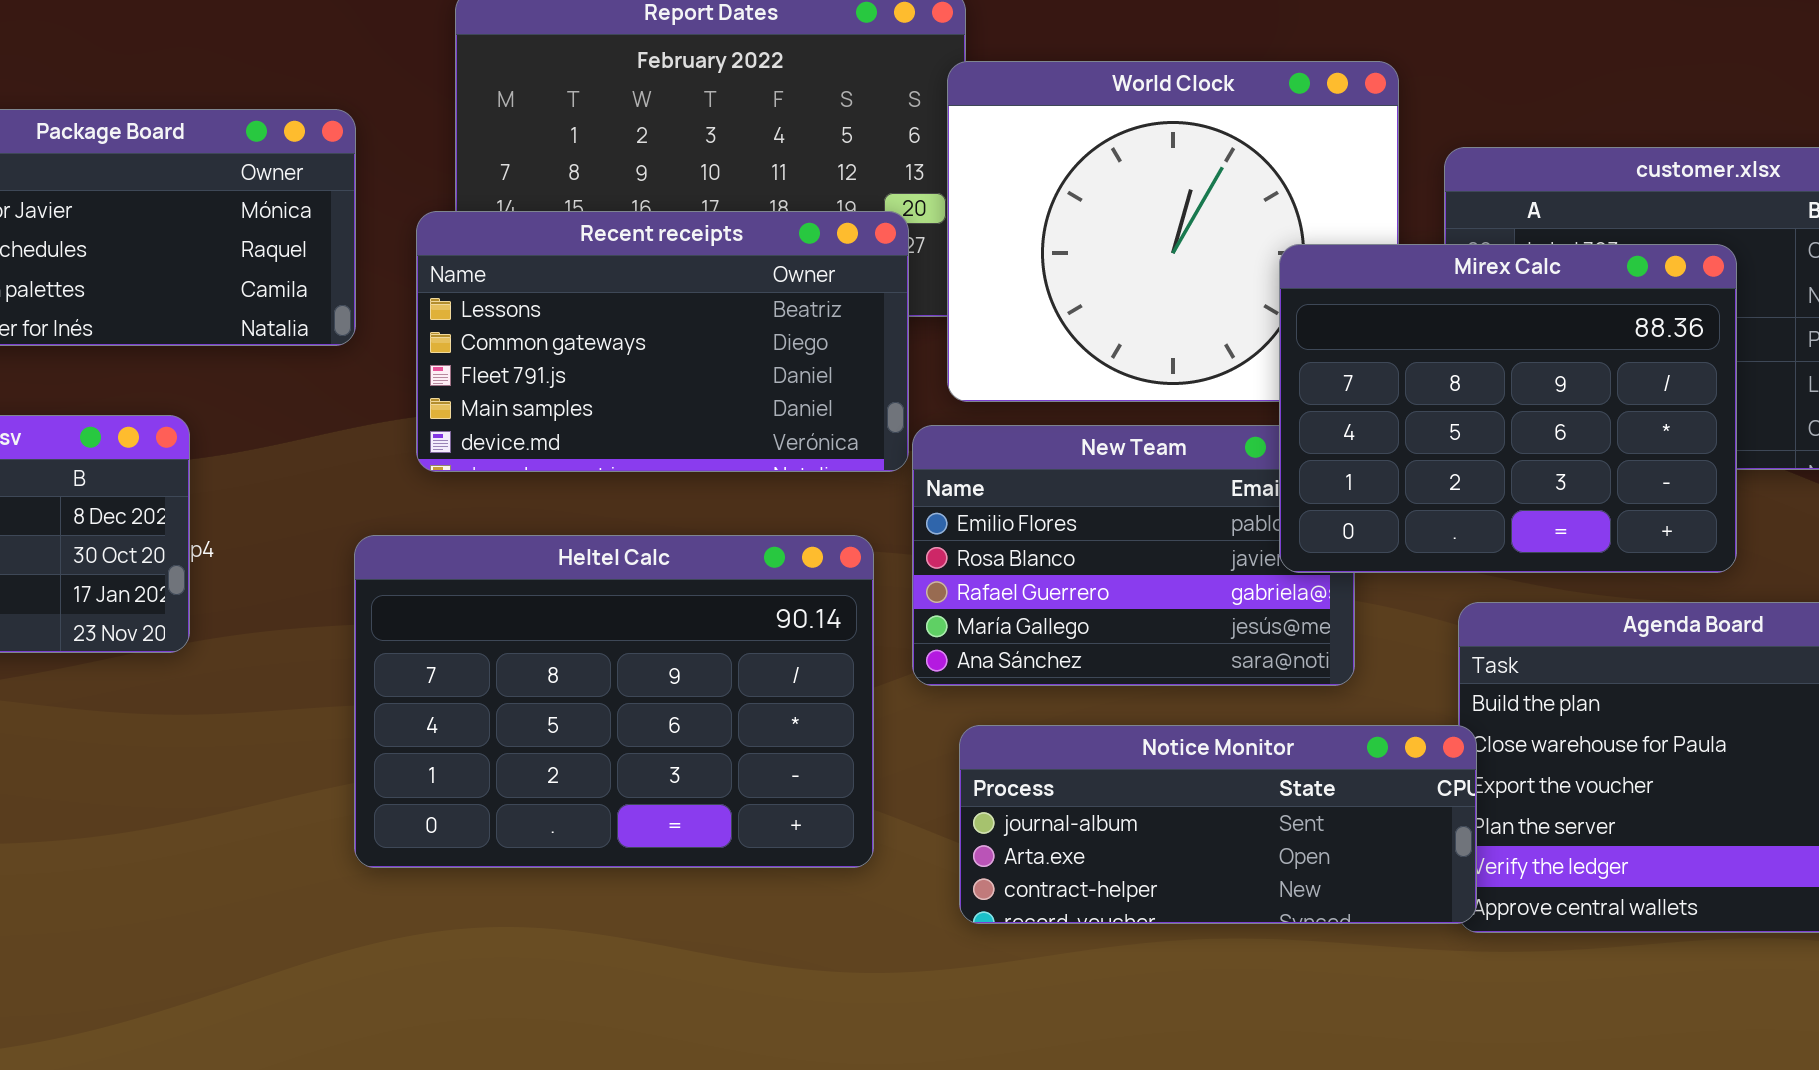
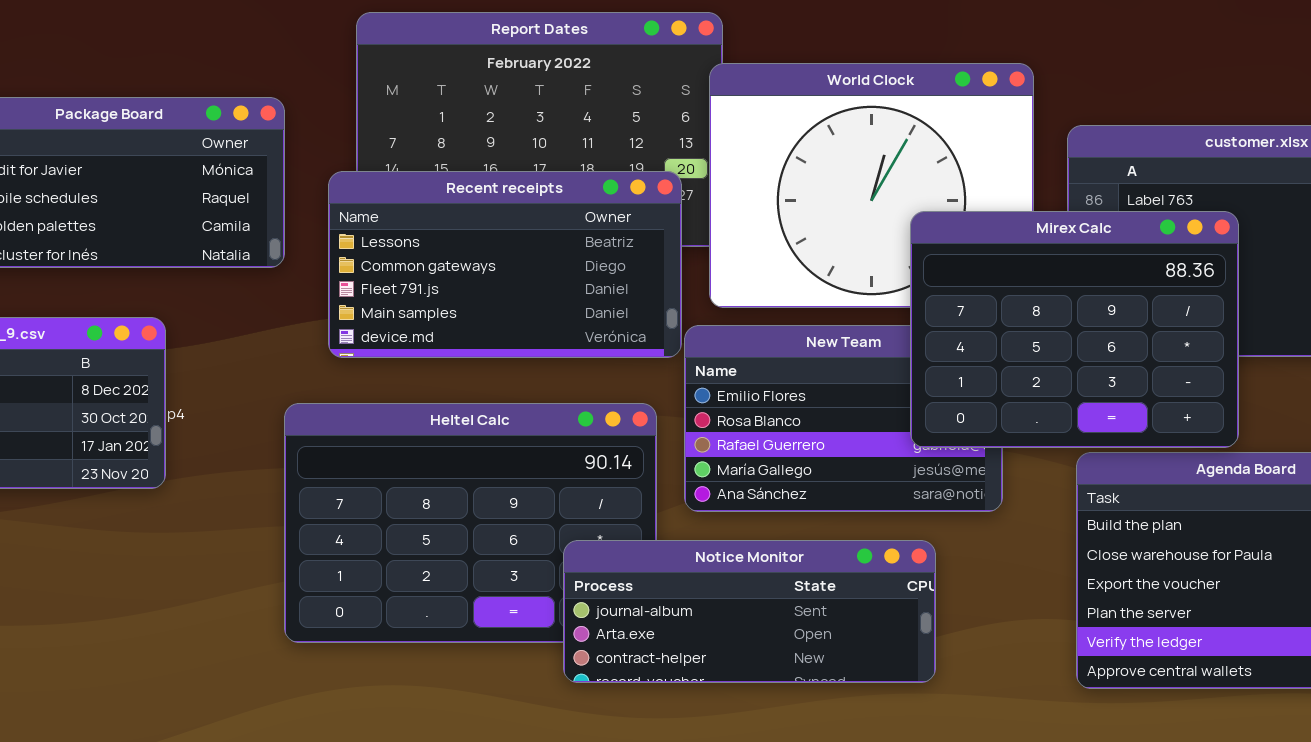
Mirex Calc: [1279,244,1737,573] -> [910,211,1239,448], moved
Notice Monitor: [959,725,1477,924] -> [563,540,936,683], moved

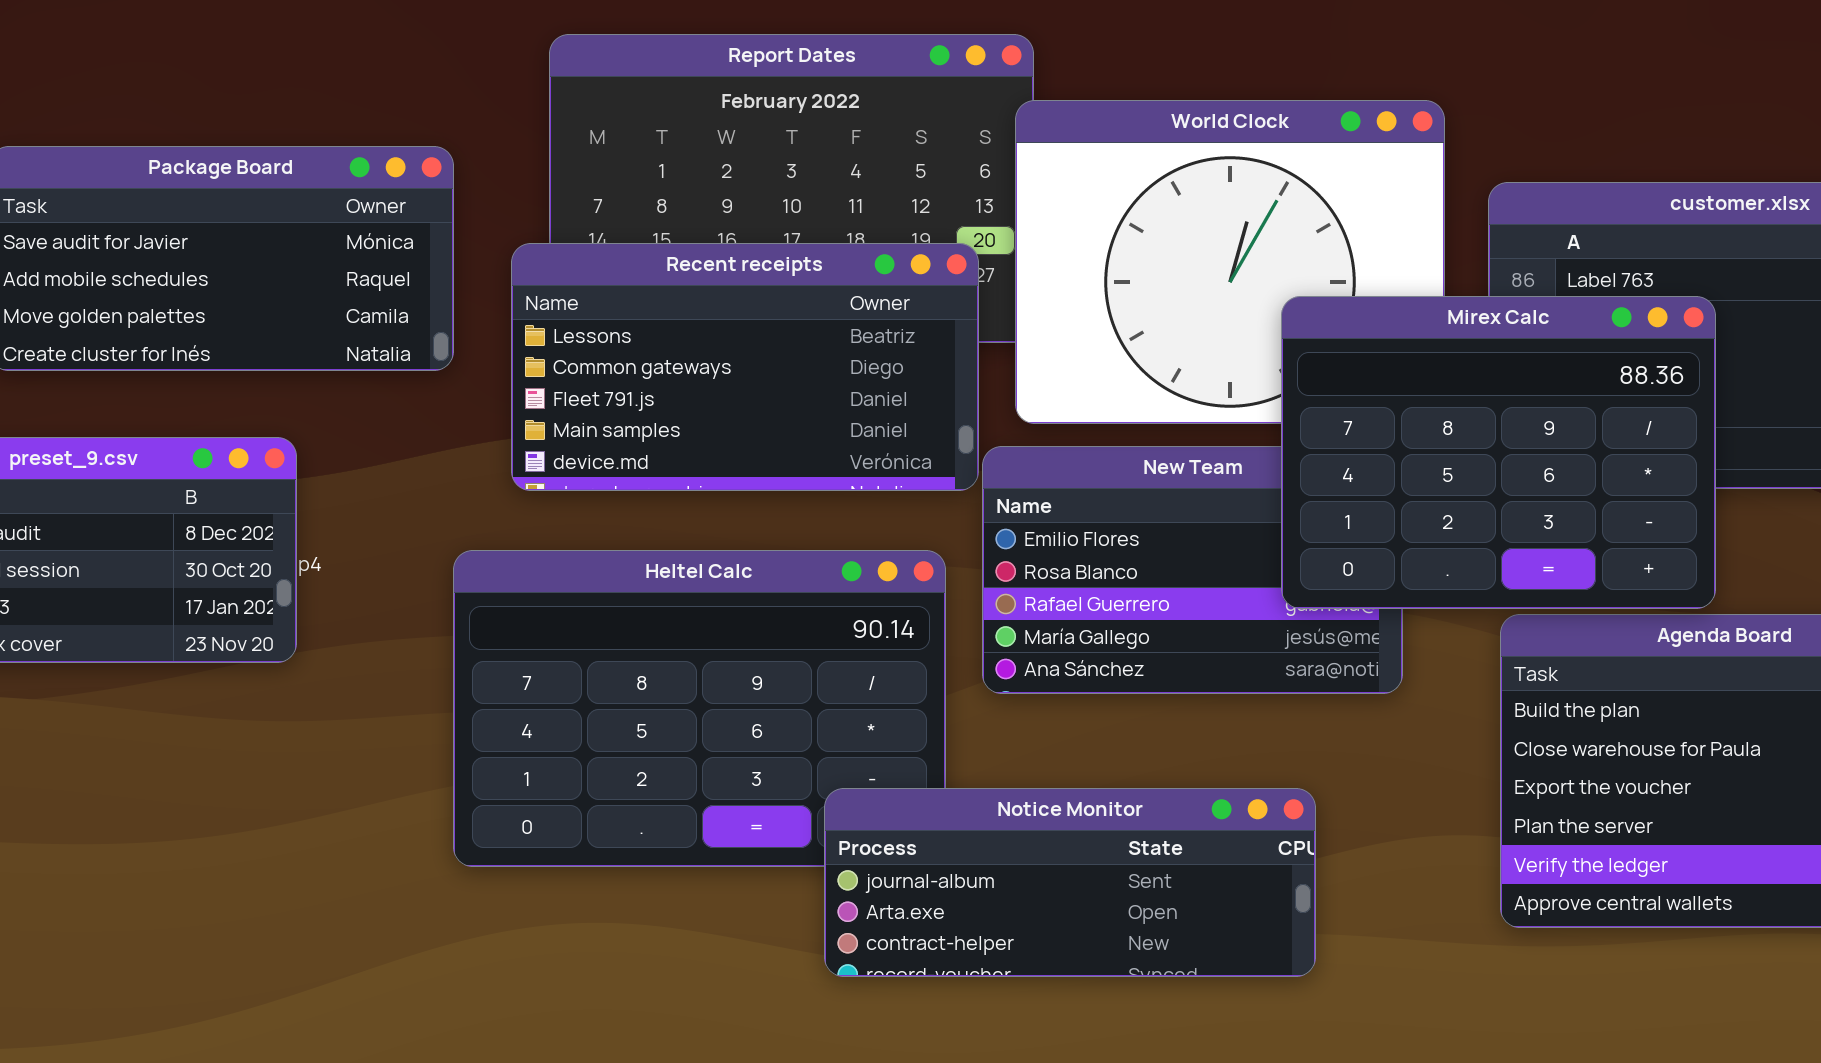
Notice Monitor: [563,540,936,683] -> [824,788,1316,977], moved

